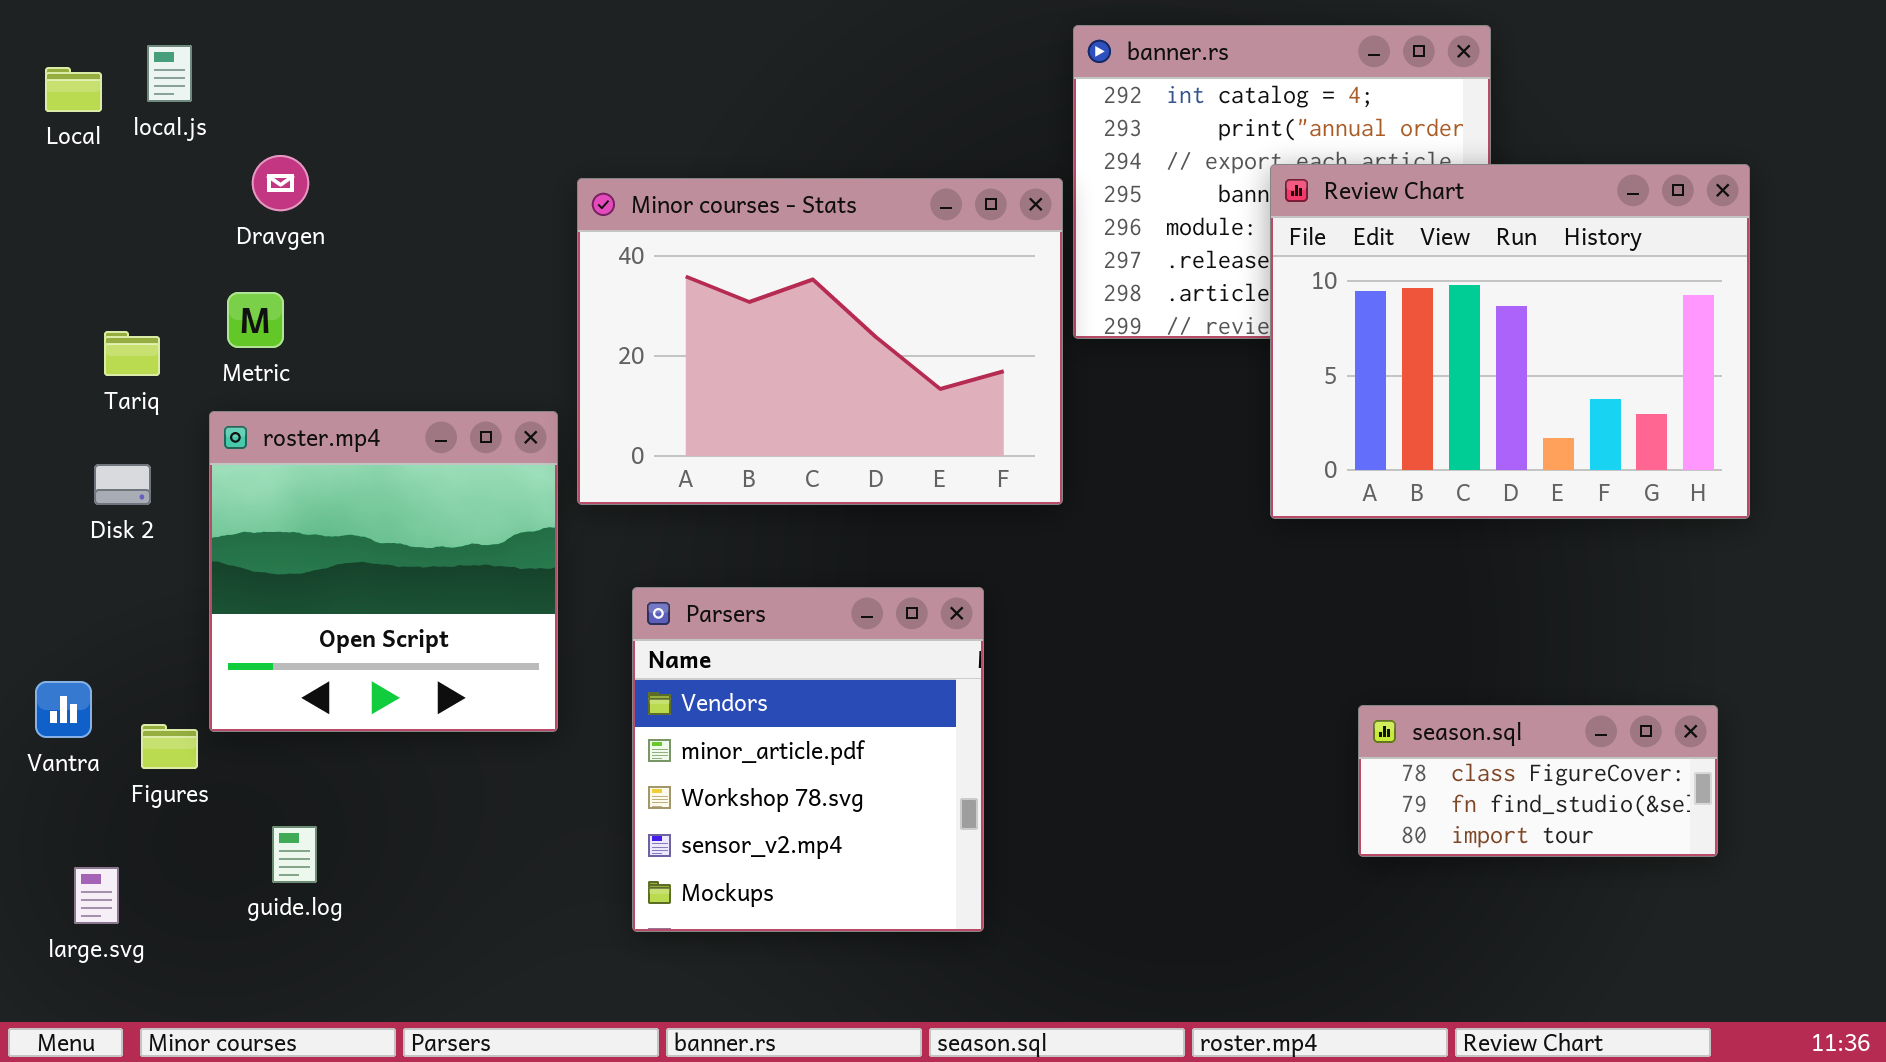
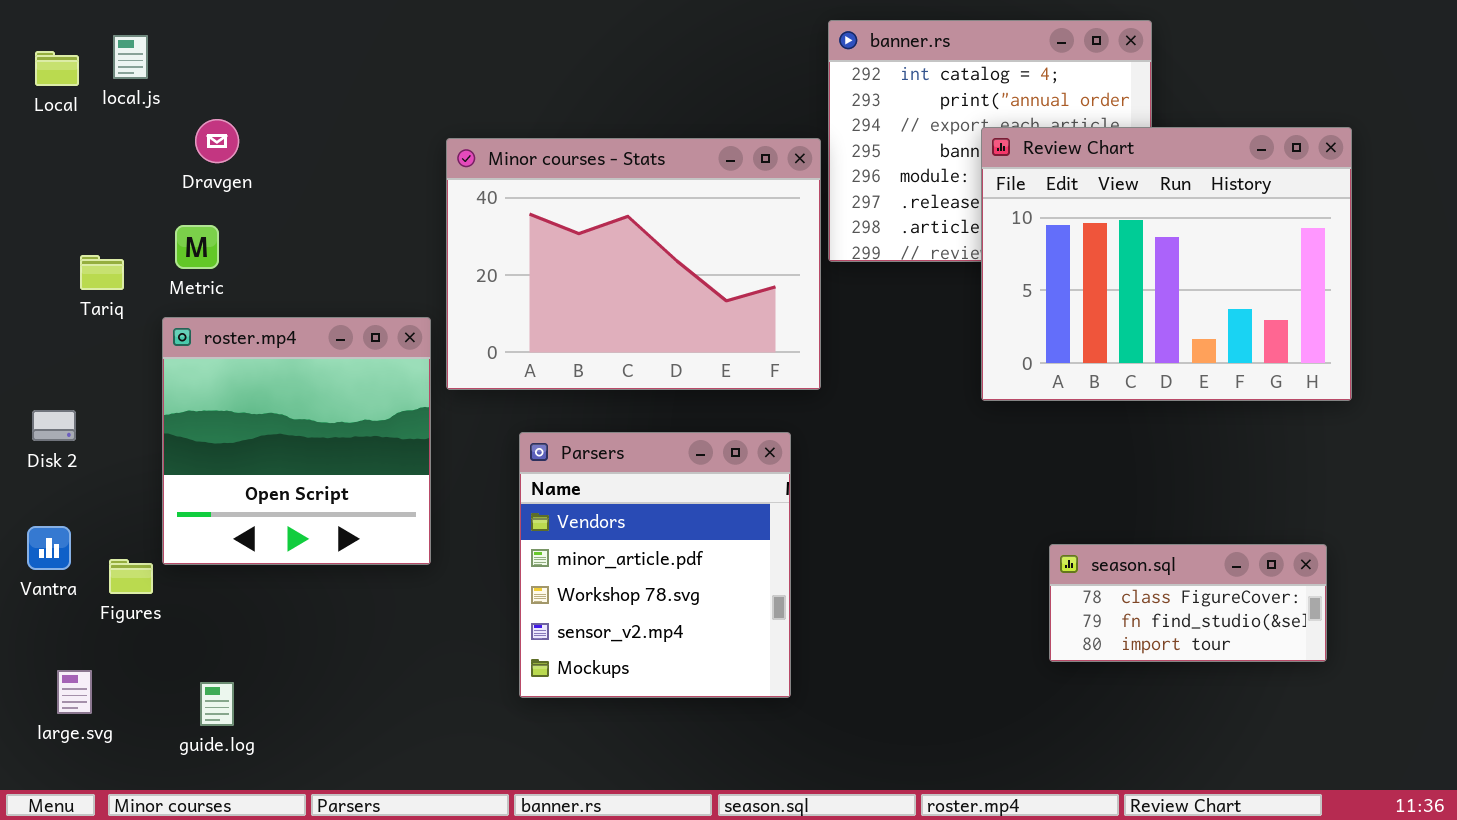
Disk 2: [94,464,151,505] -> [32,410,76,441], moved
Parsers: [632,587,984,932] -> [519,432,791,698], moved
guide.log: [272,826,317,883] -> [200,682,234,726], moved

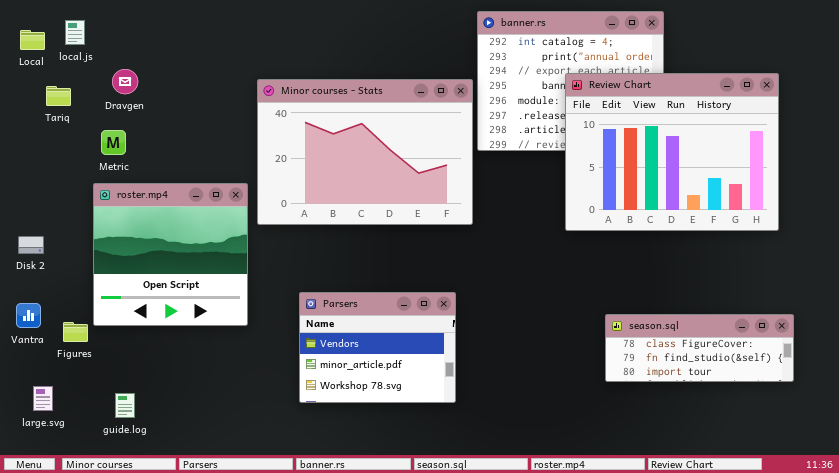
Tariq: [80,255,124,290] -> [46,86,71,106], moved
Parsers: [519,432,791,698] -> [299,292,456,403], resized
season.sql: [1049,544,1327,662] -> [605,314,794,382], resized

